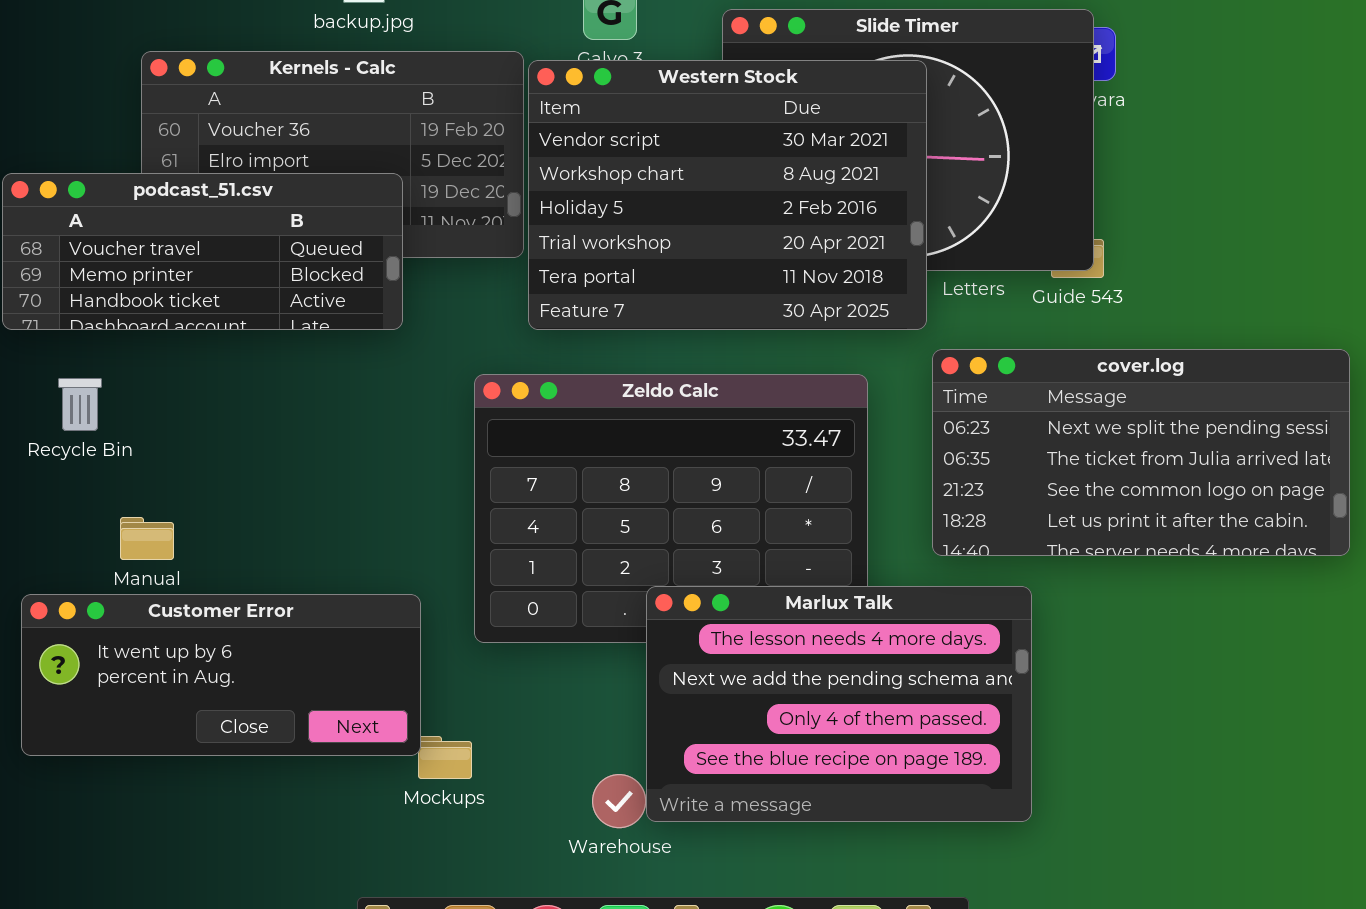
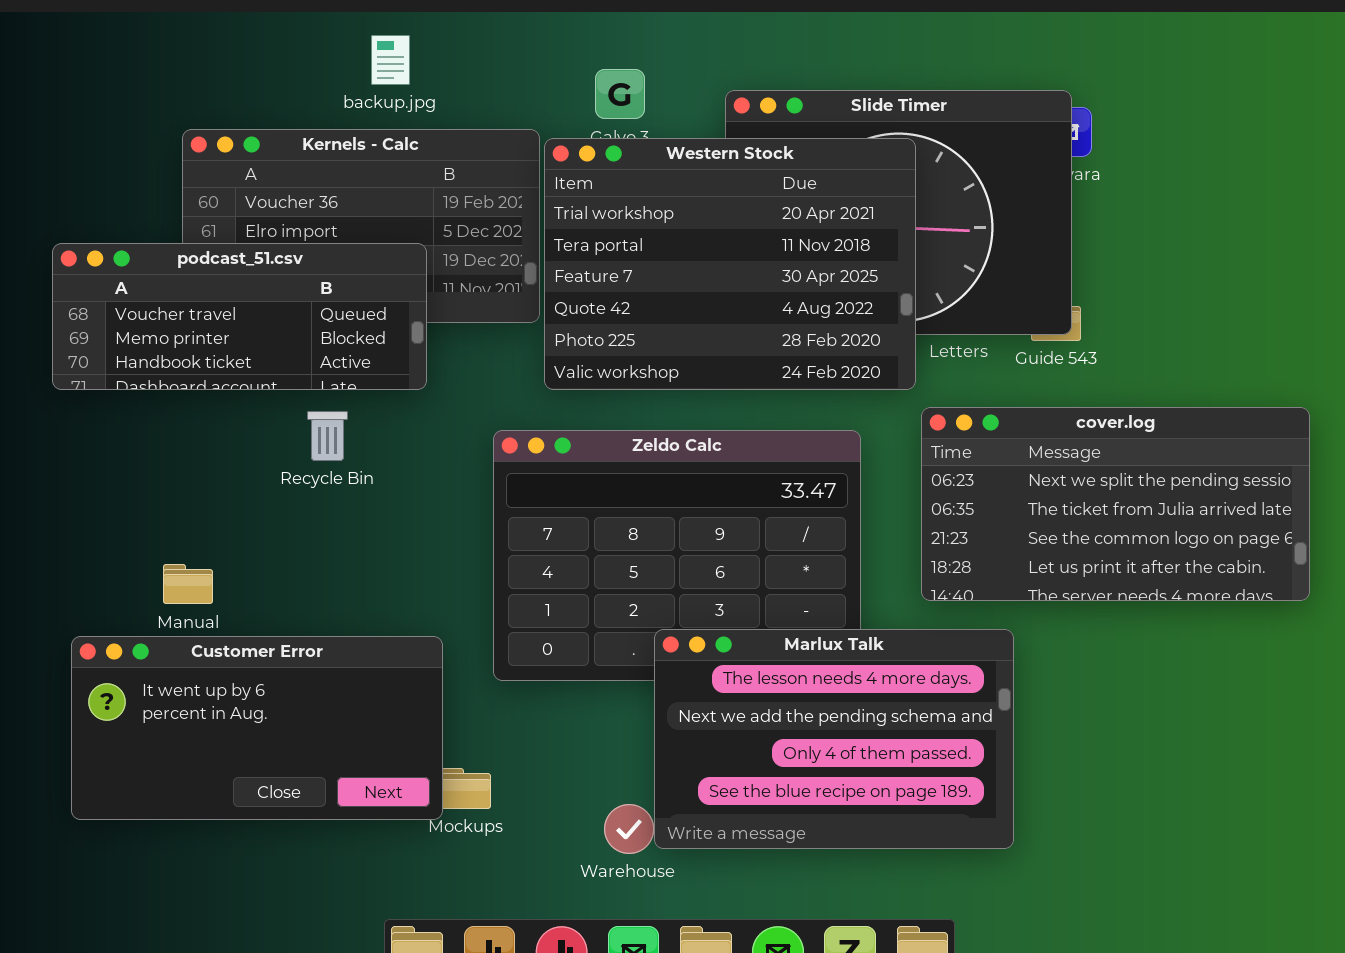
Western Stock: [528,60,927,330] -> [544,138,916,390], scrolled down 3 rows
Recycle Bin: [58,378,102,431] -> [307,411,348,461], moved
Customer Error: [21,594,421,756] -> [71,636,443,820], resized

